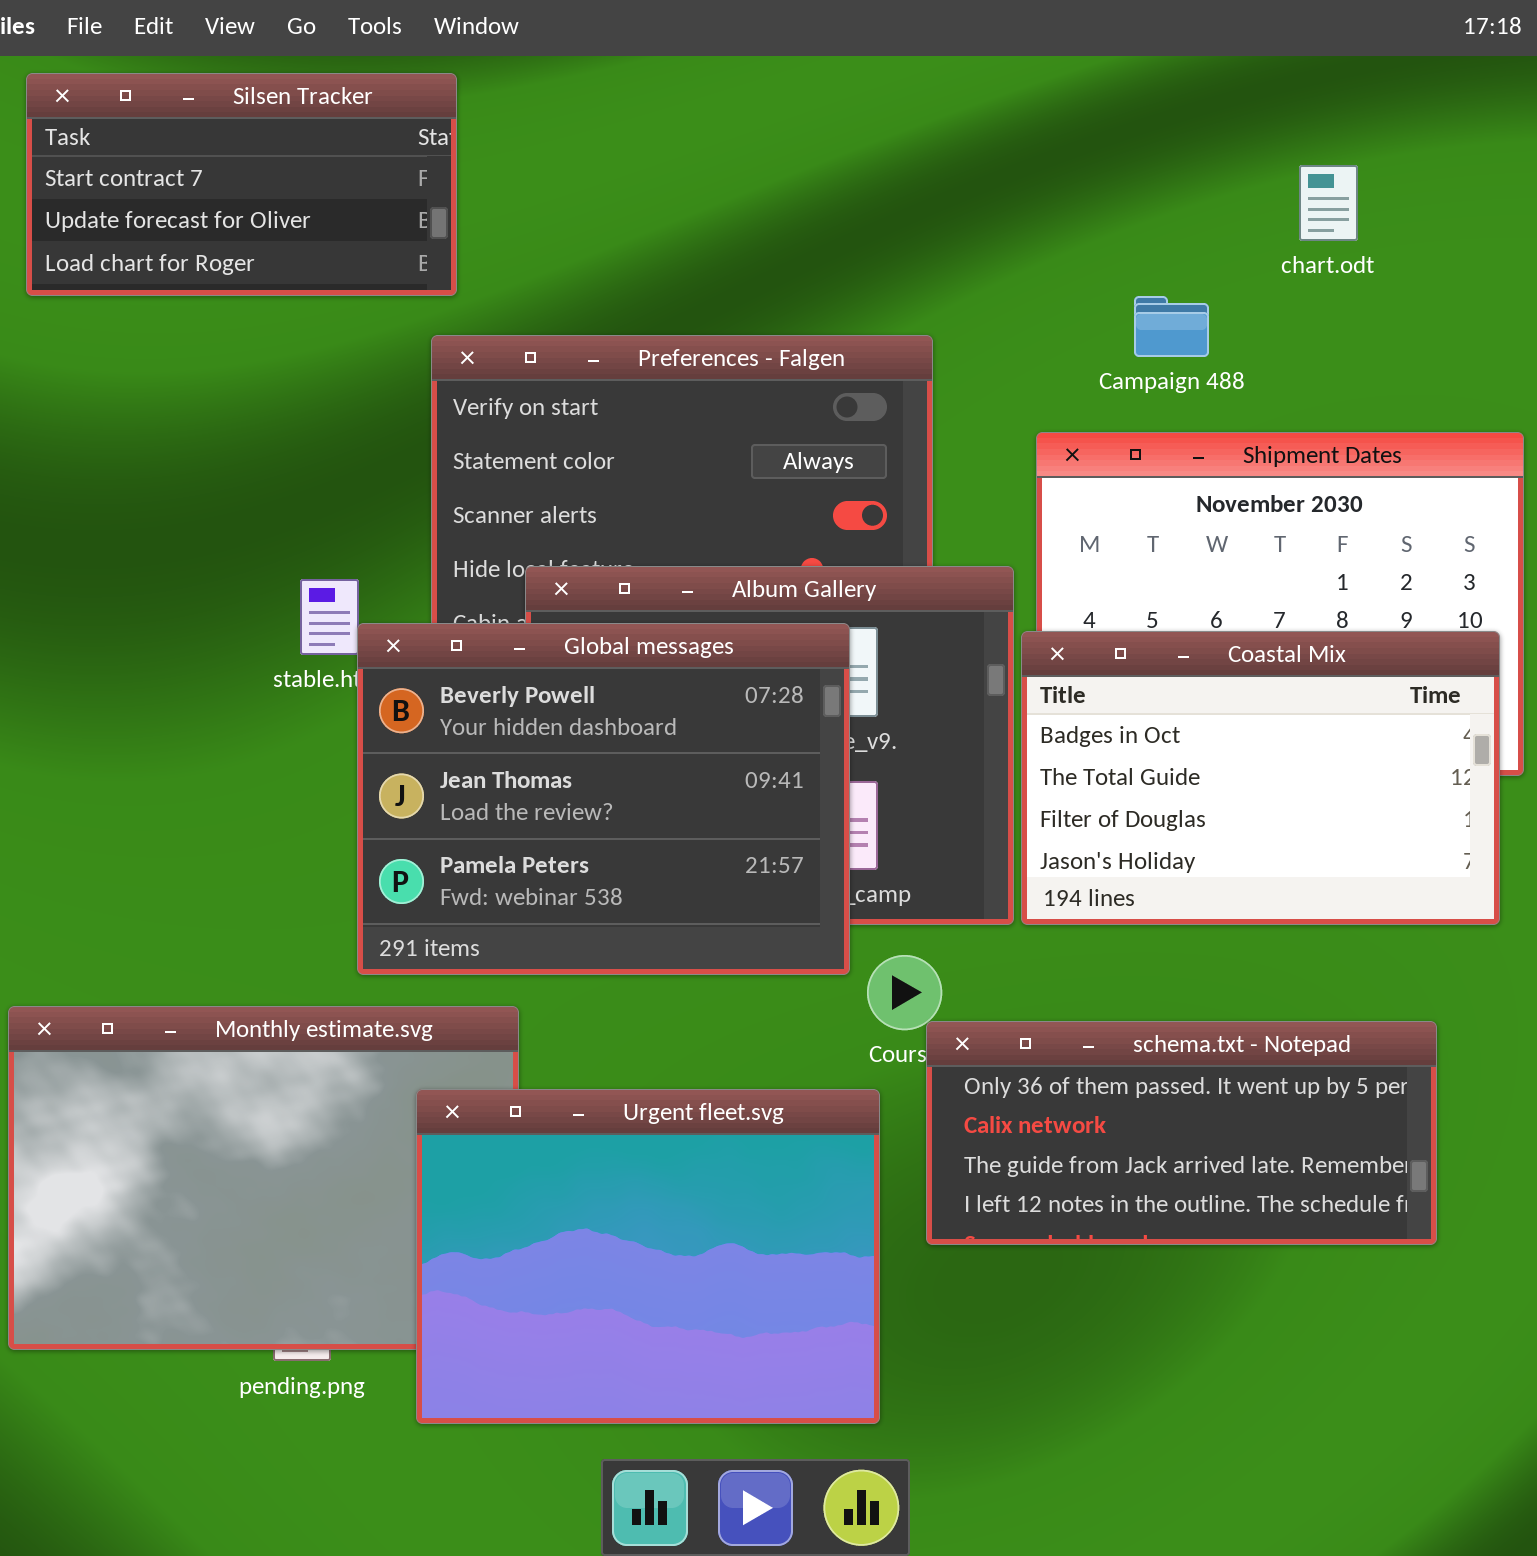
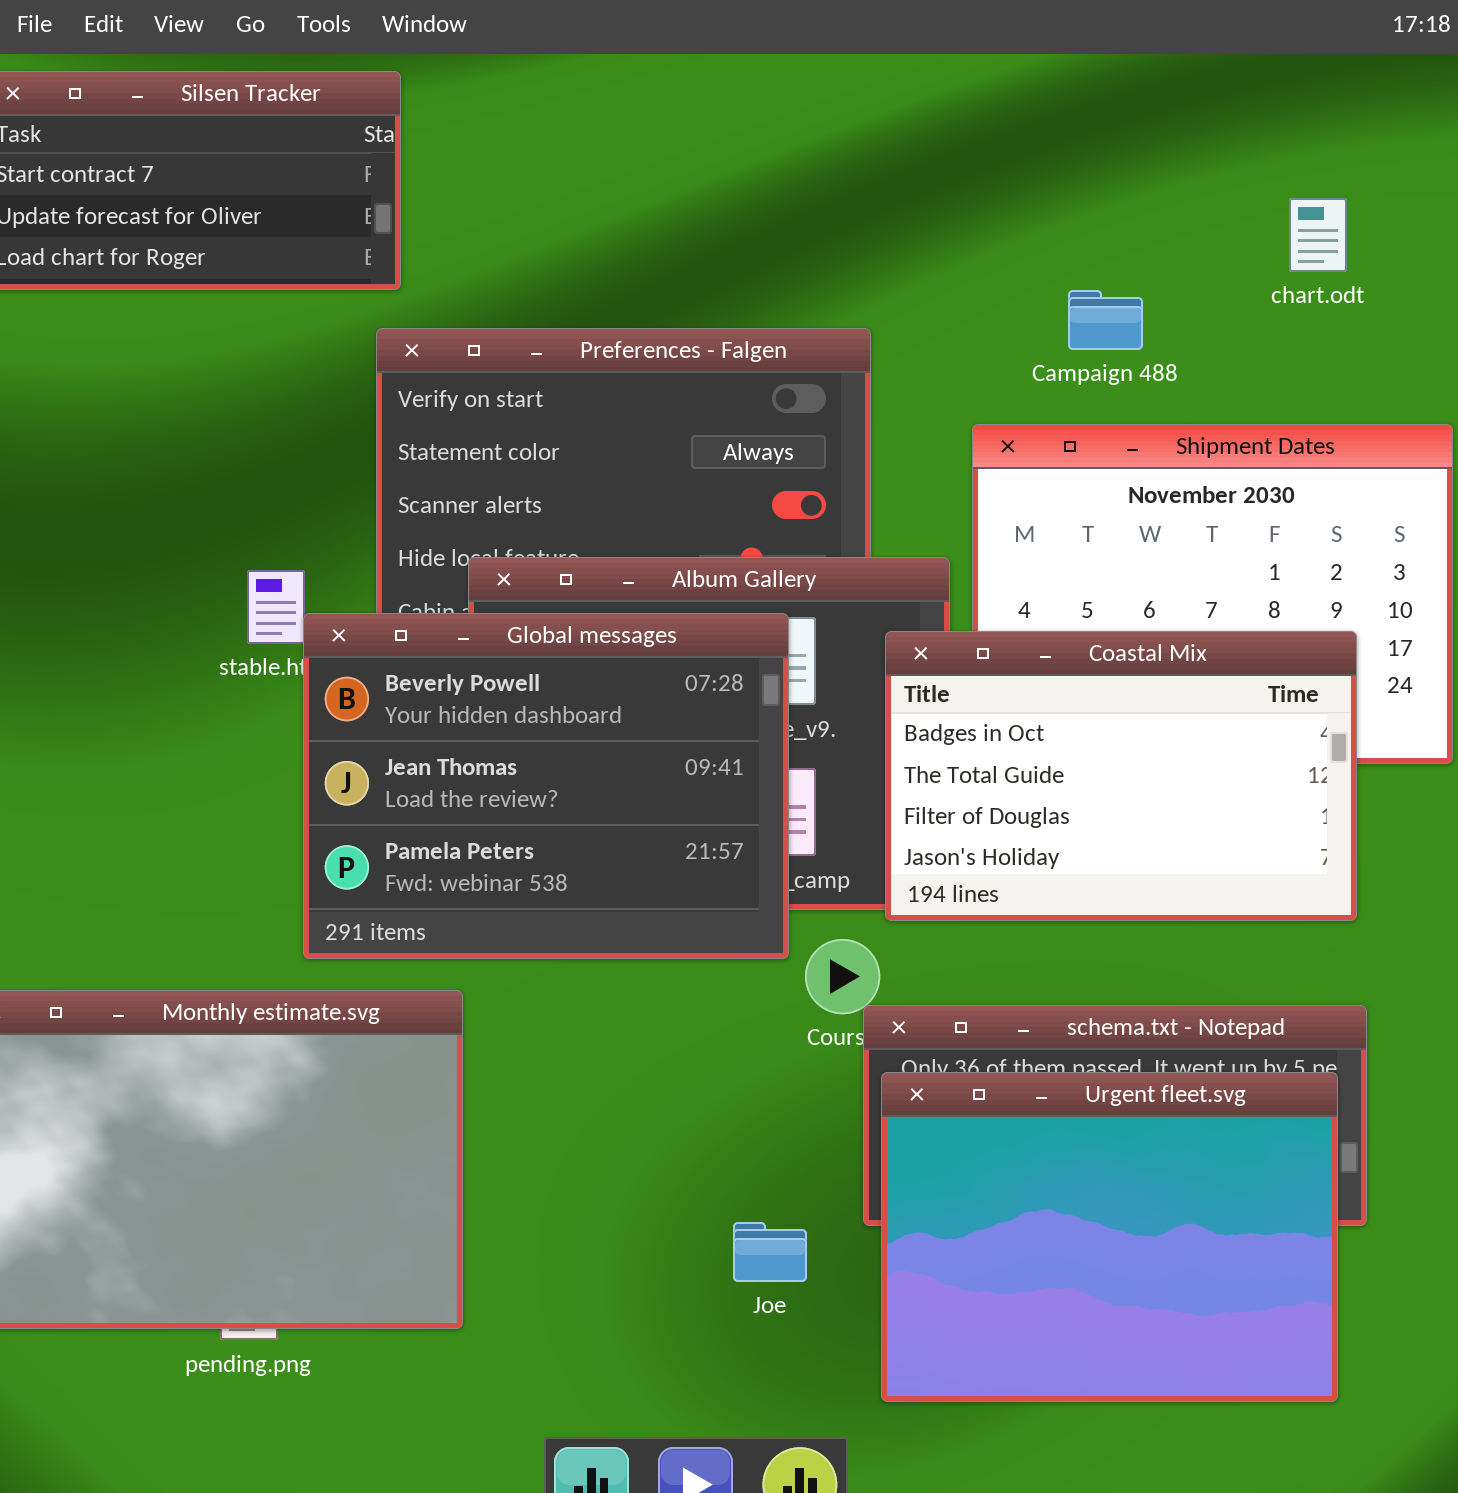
chart.odt: [1299,165,1358,241] -> [1289,198,1347,272], moved
Coastal Mix: [1021,631,1500,925] -> [885,631,1357,921], moved
Urgent fleet.svg: [416,1089,880,1424] -> [881,1072,1338,1402], moved

